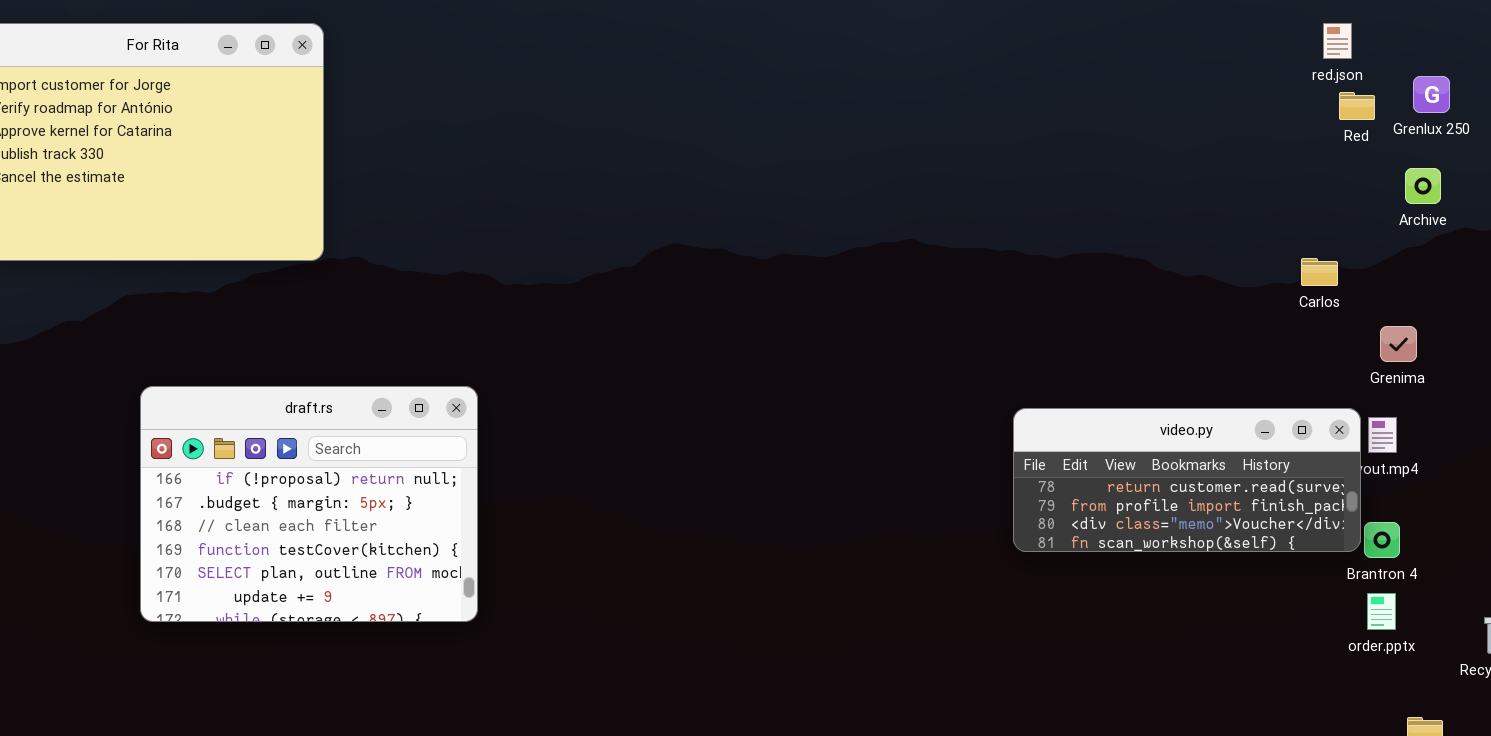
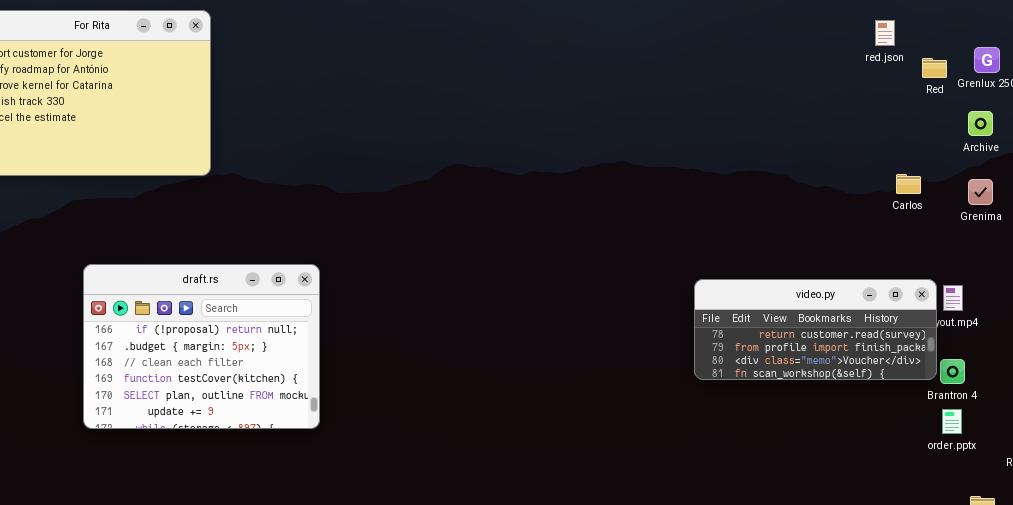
red.json: [1323,23,1352,59] -> [875,20,895,46], moved
Grenima: [1380,326,1417,362] -> [968,179,993,205], moved

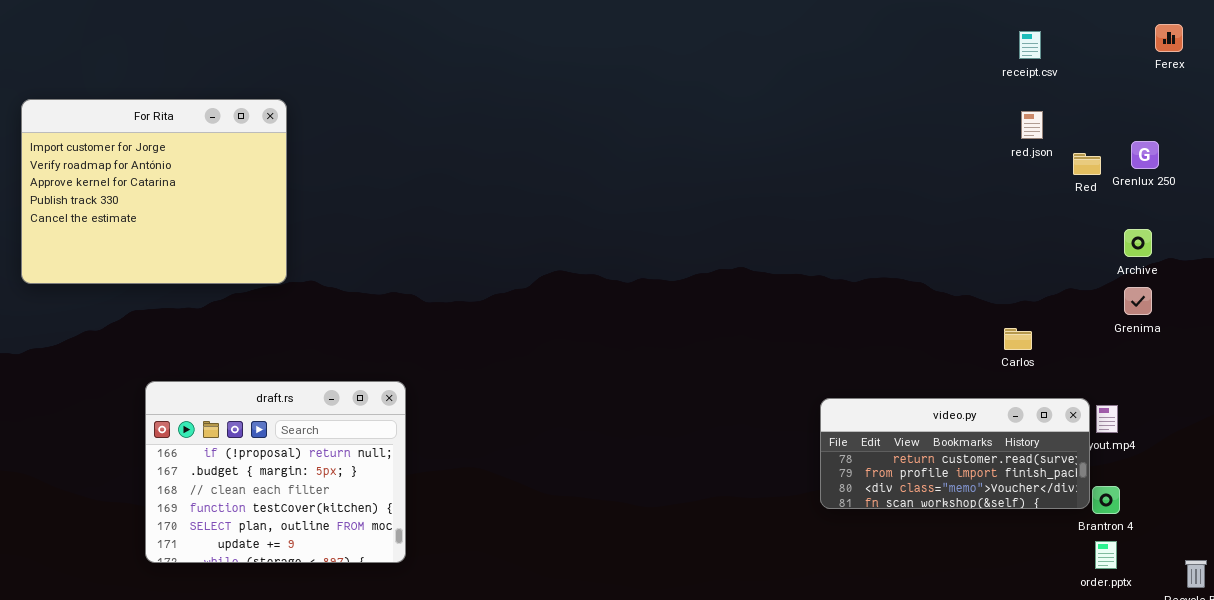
Archive: [968,111,993,136] -> [1124,229,1152,257], moved
Carlos: [896,174,921,194] -> [1004,328,1032,350], moved

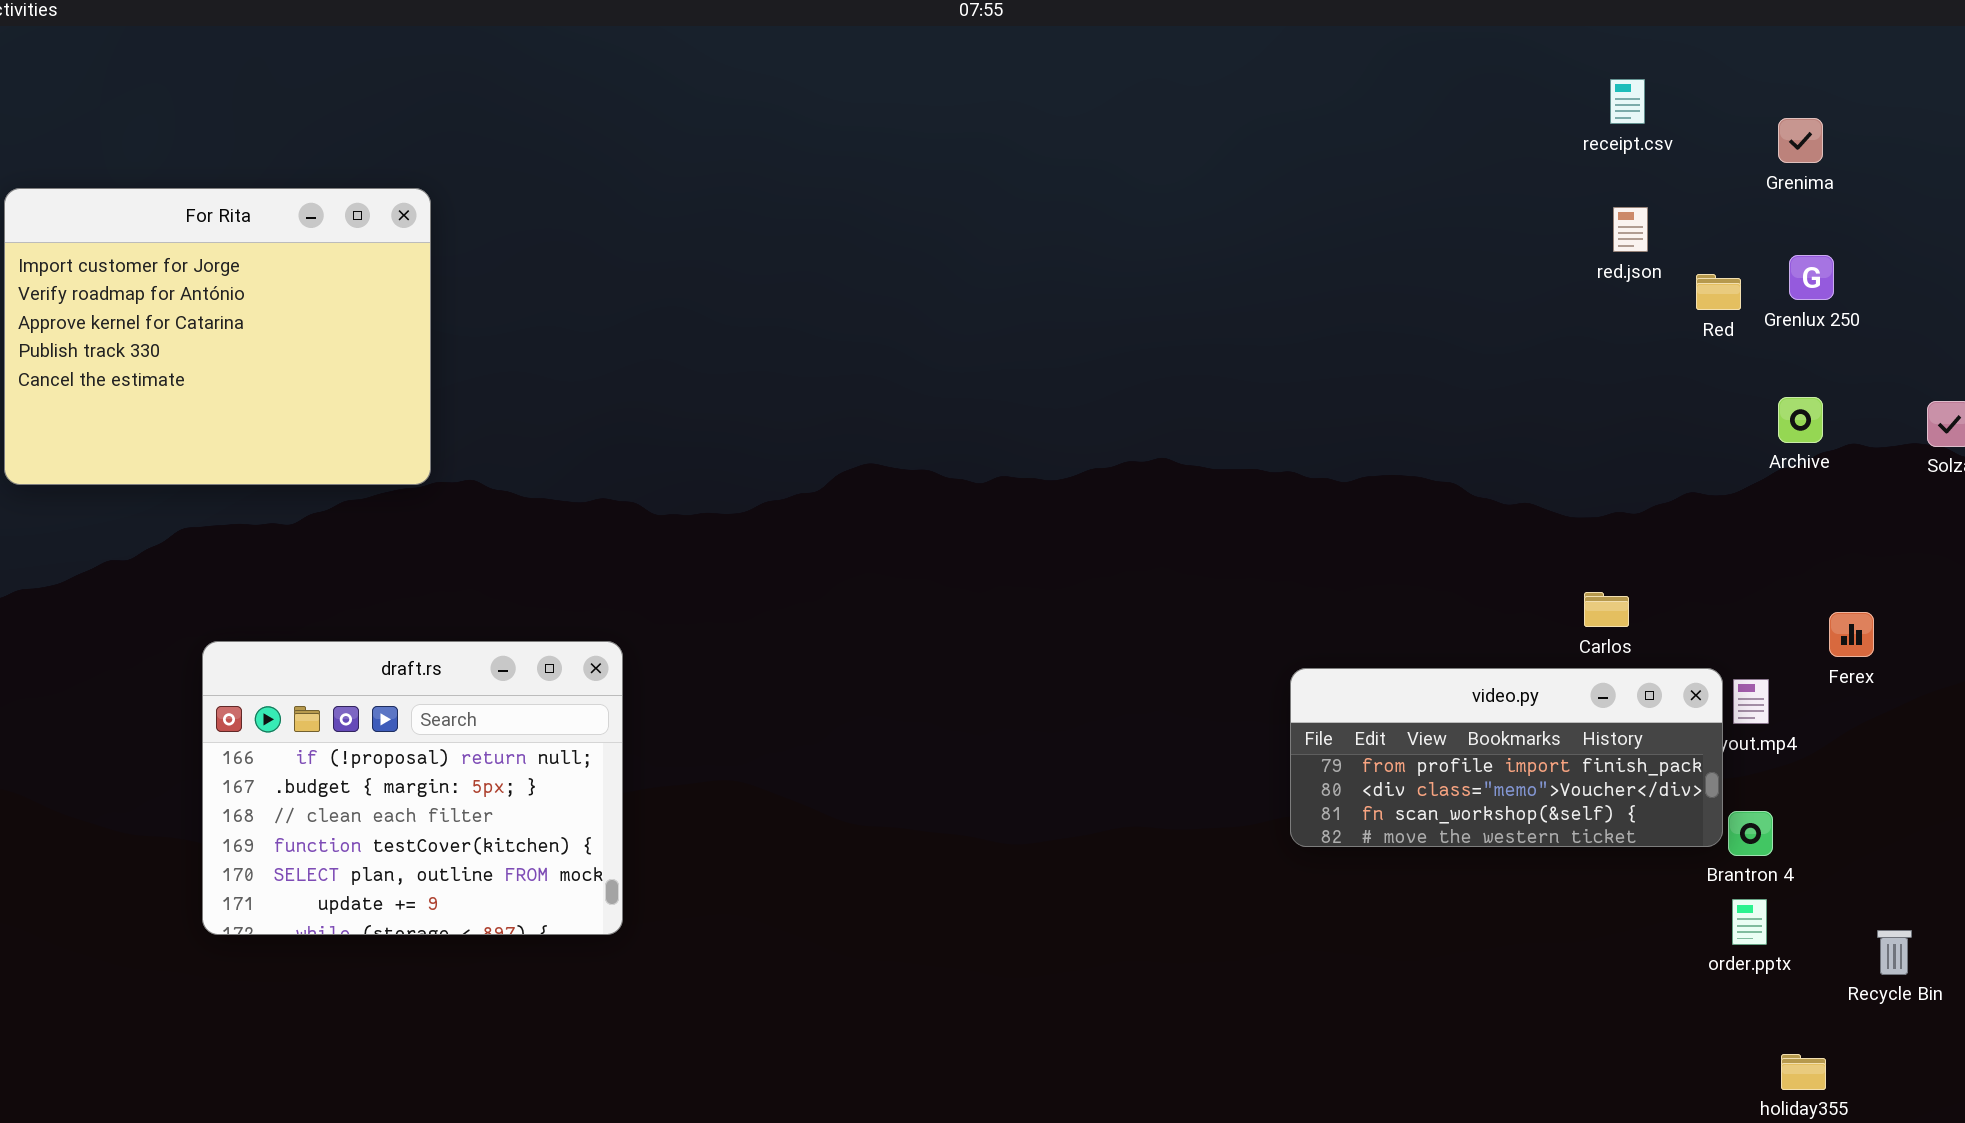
Ferex: [1155,24,1183,52] -> [1829,612,1874,657], moved
Grenima: [1124,287,1152,315] -> [1778,118,1823,163], moved
Carlos: [1004,328,1032,350] -> [1584,592,1629,627], moved
video.py: [820,398,1090,509] -> [1290,668,1723,847], scrolled down 1 row

